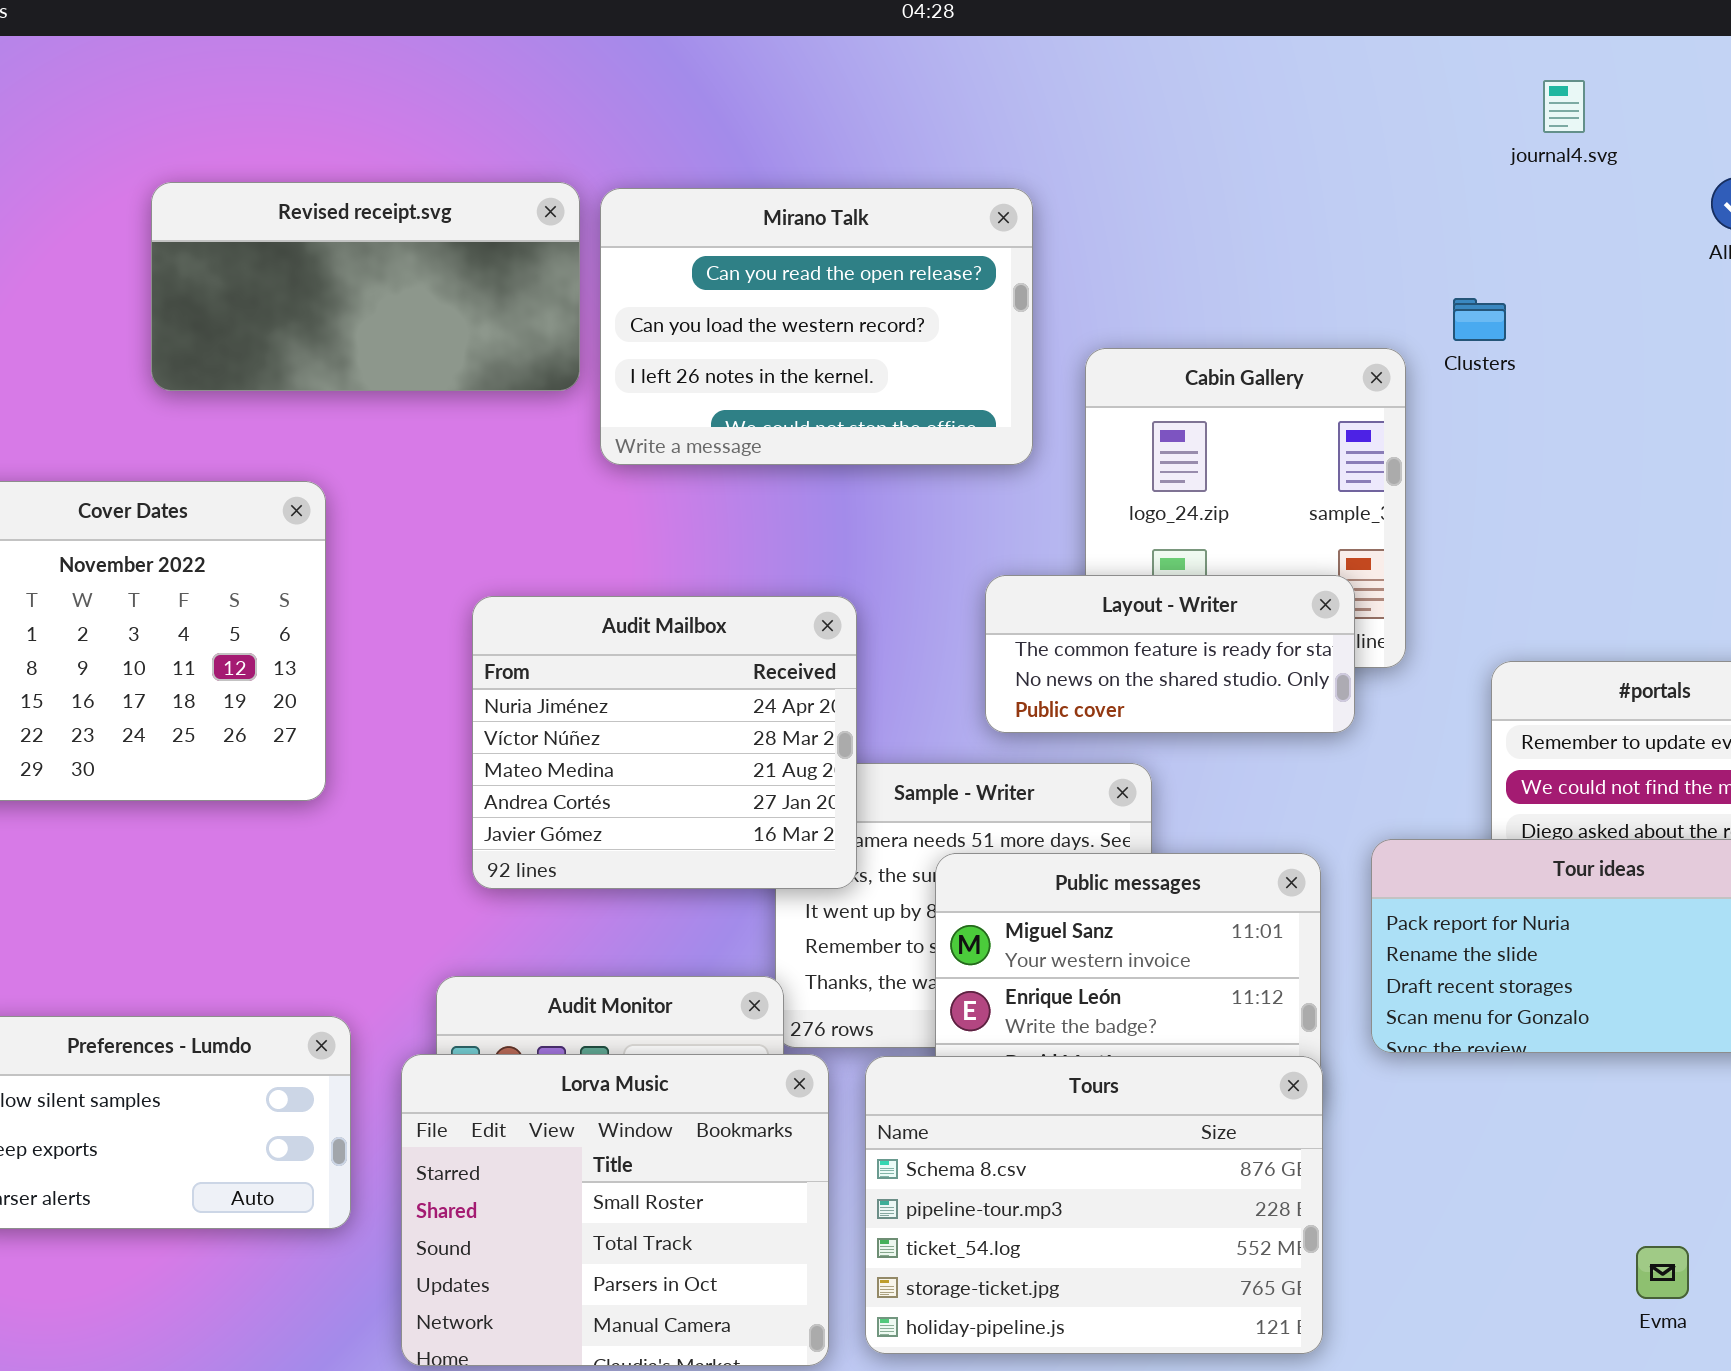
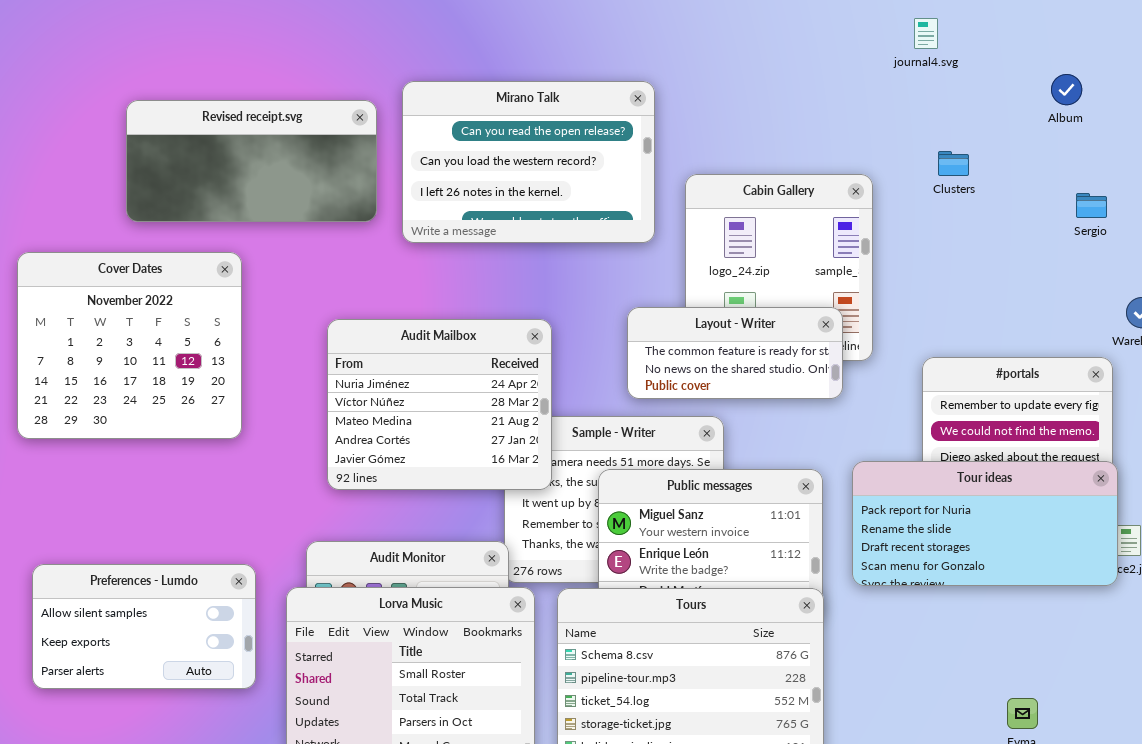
journal4.svg: [1543,80,1585,133] -> [914,18,938,49], moved
Revised receipt.svg: [151,182,580,391] -> [126,100,377,222], moved
Clusters: [1453,298,1506,341] -> [938,151,969,176], moved

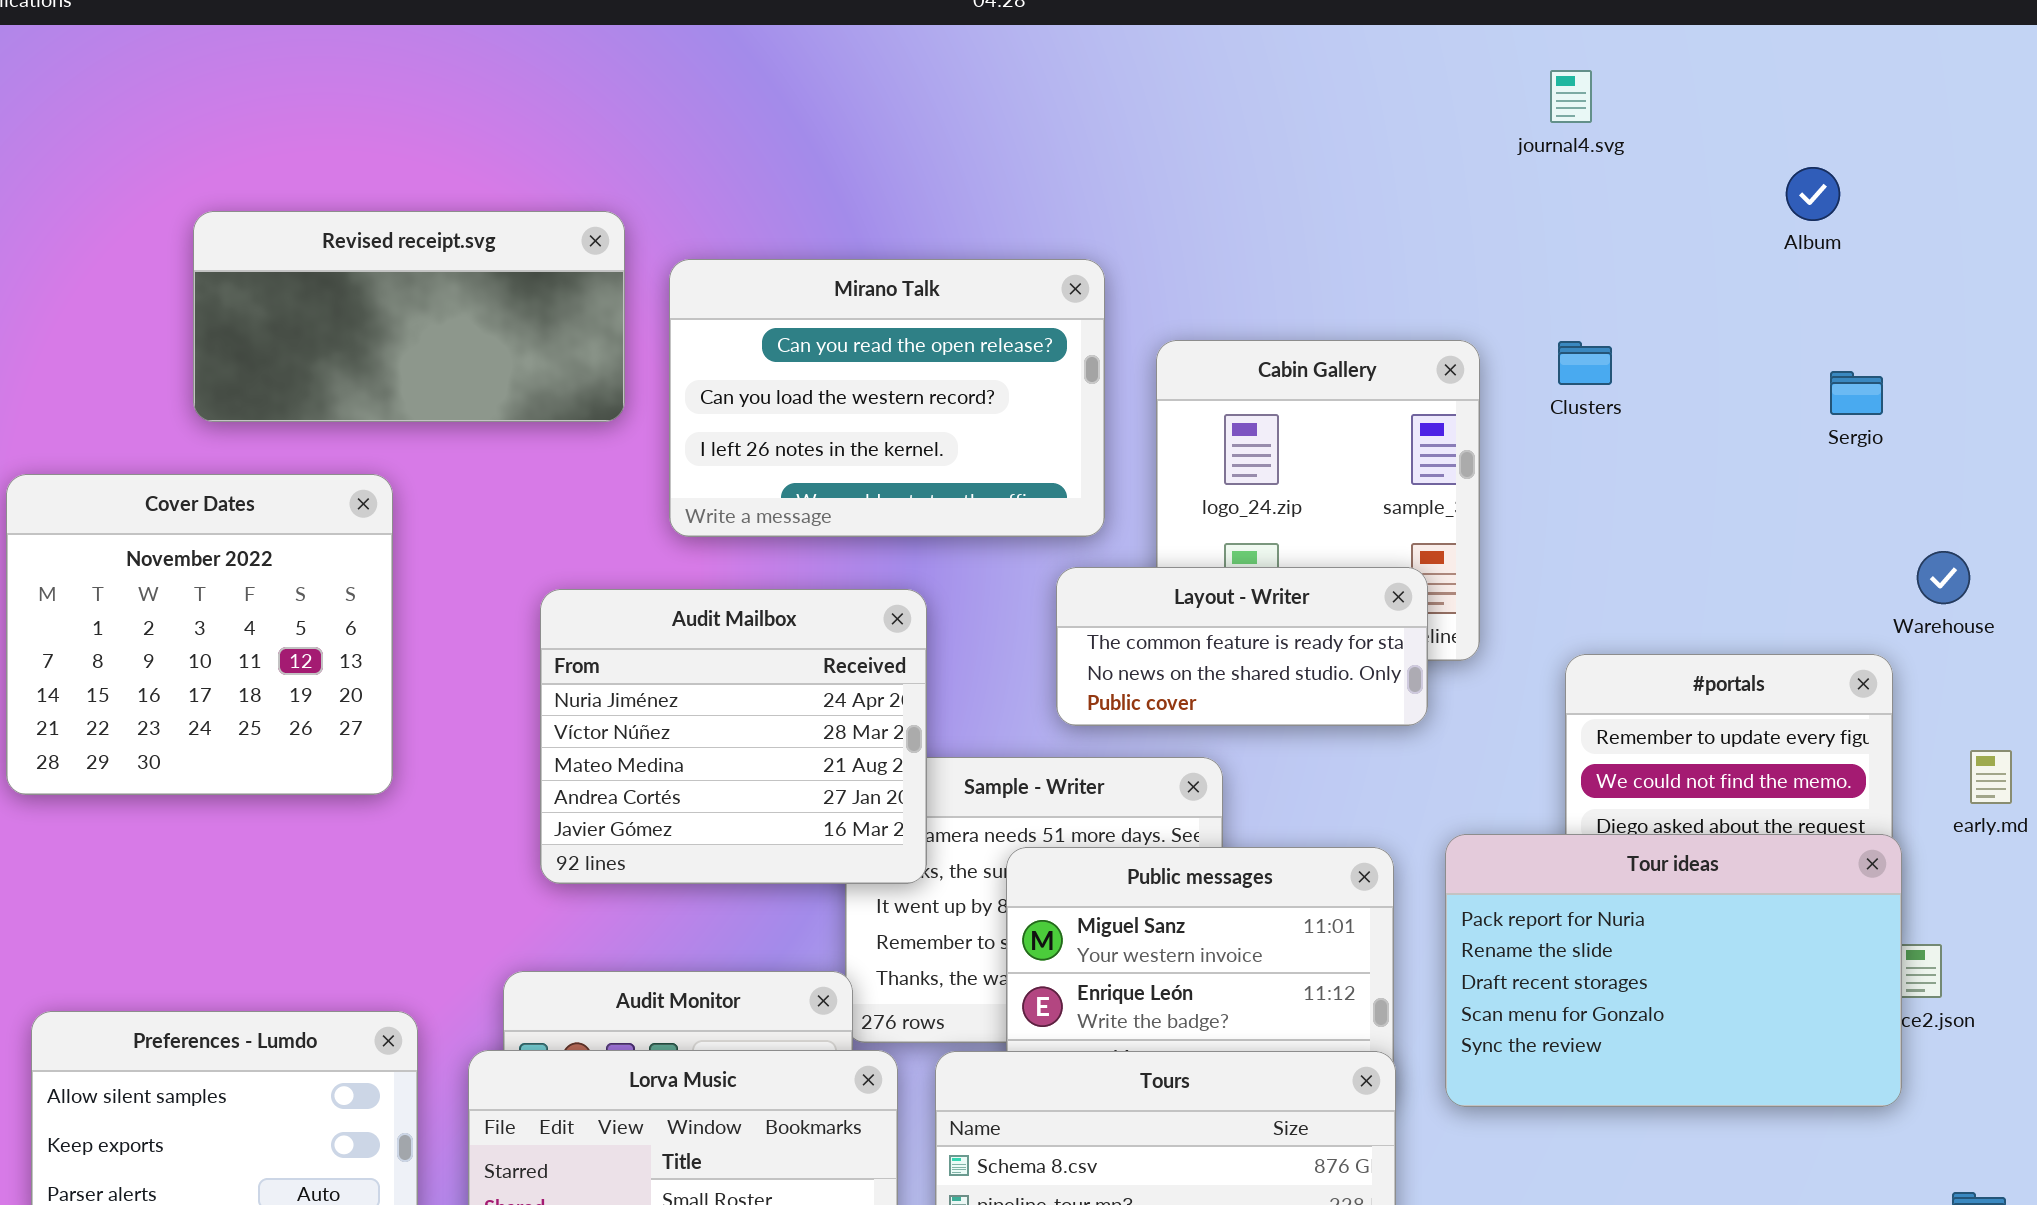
Mirano Talk: [402,81,655,243] -> [669,259,1105,537], moved
Clusters: [938,151,969,176] -> [1558,341,1612,385], moved
Tour ideas: [852,461,1118,586] -> [1445,834,1902,1107], resized

